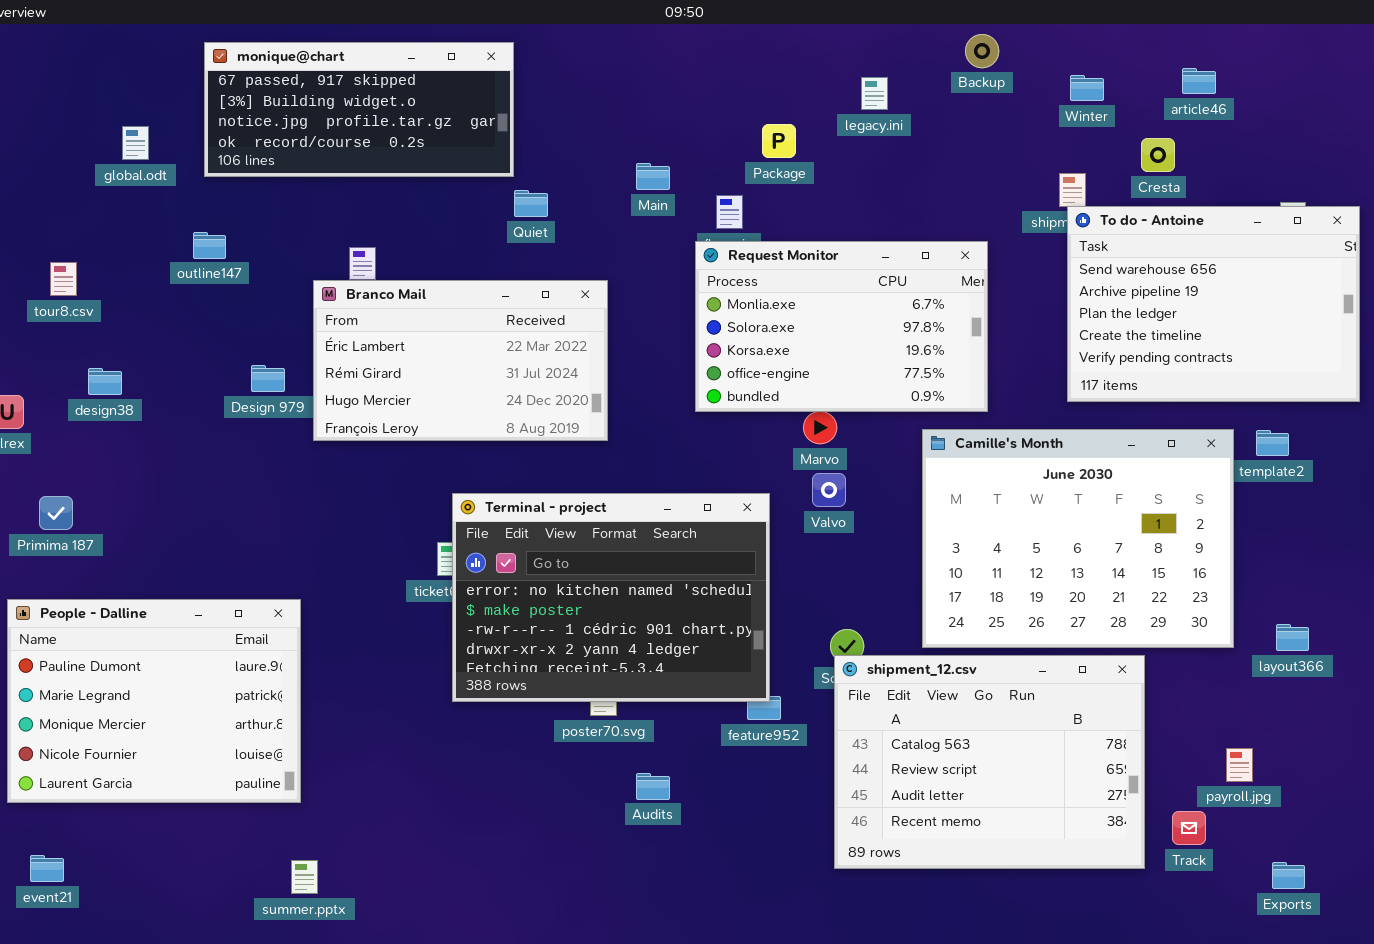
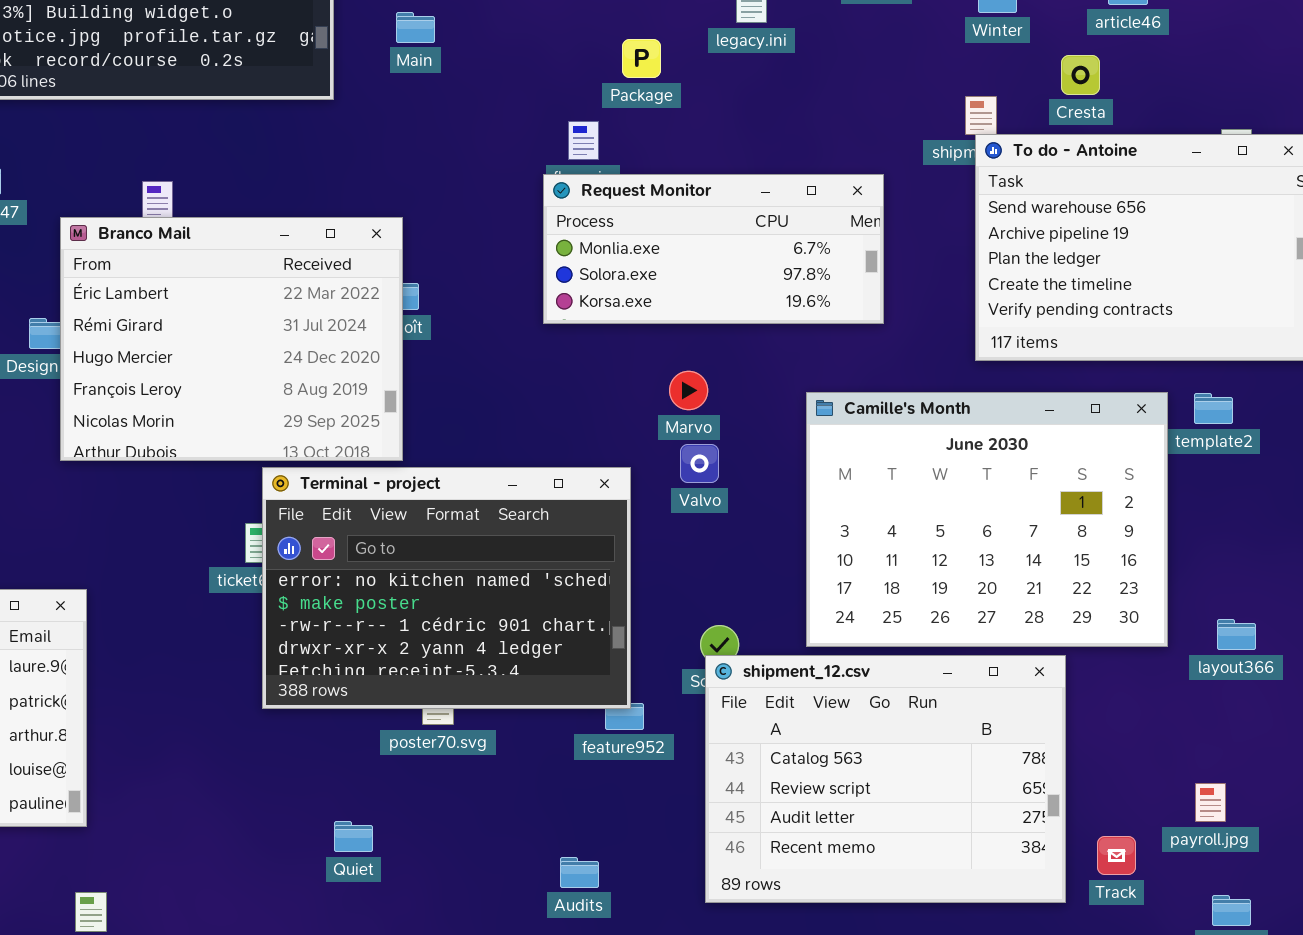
Main: [636,163,670,190] -> [396,12,435,43], moved
Quiet: [514,190,548,217] -> [334,821,373,852], moved
Request Monitor: [695,241,988,412] -> [543,174,884,324], resized
Branco Mail: [313,280,608,441] -> [60,217,403,461], moved, resized
payroll.jpg: [1226,748,1253,782] -> [1195,783,1226,822], moved
Audits: [636,773,670,800] -> [560,857,599,888], moved

